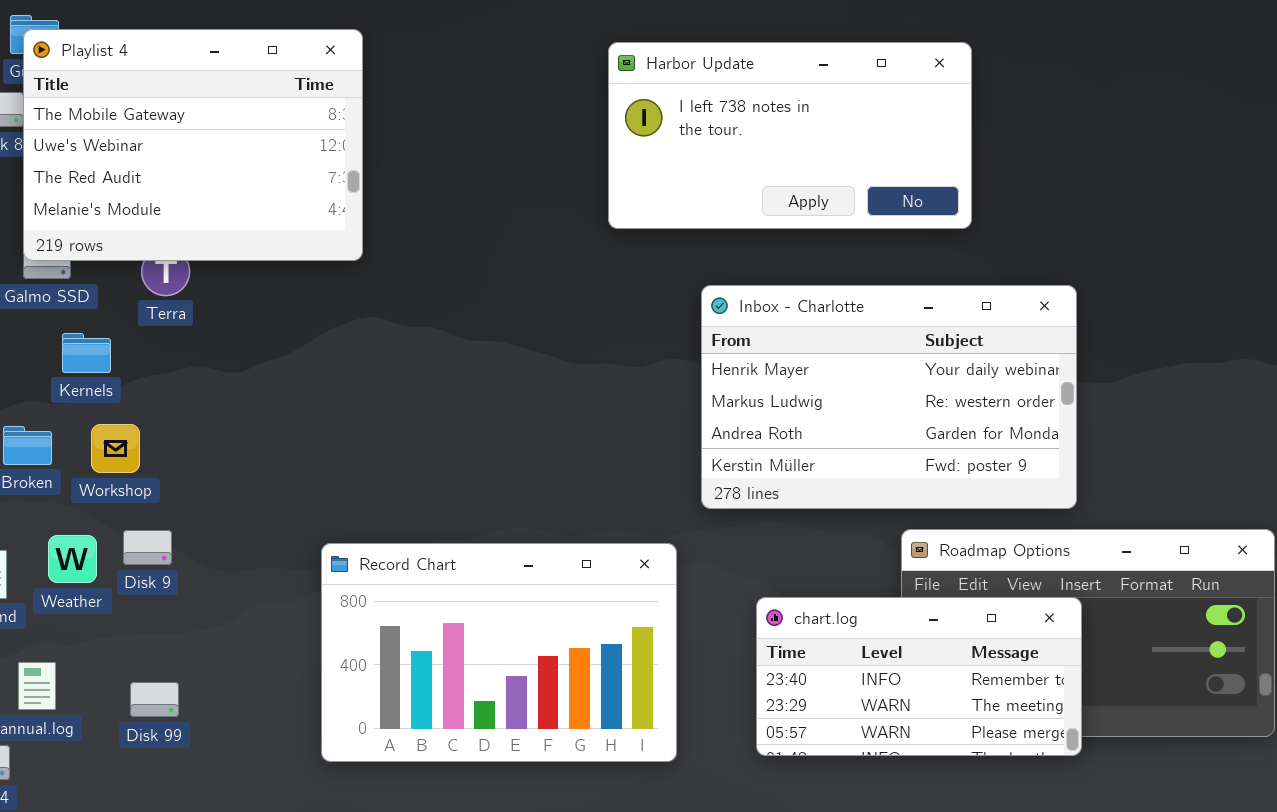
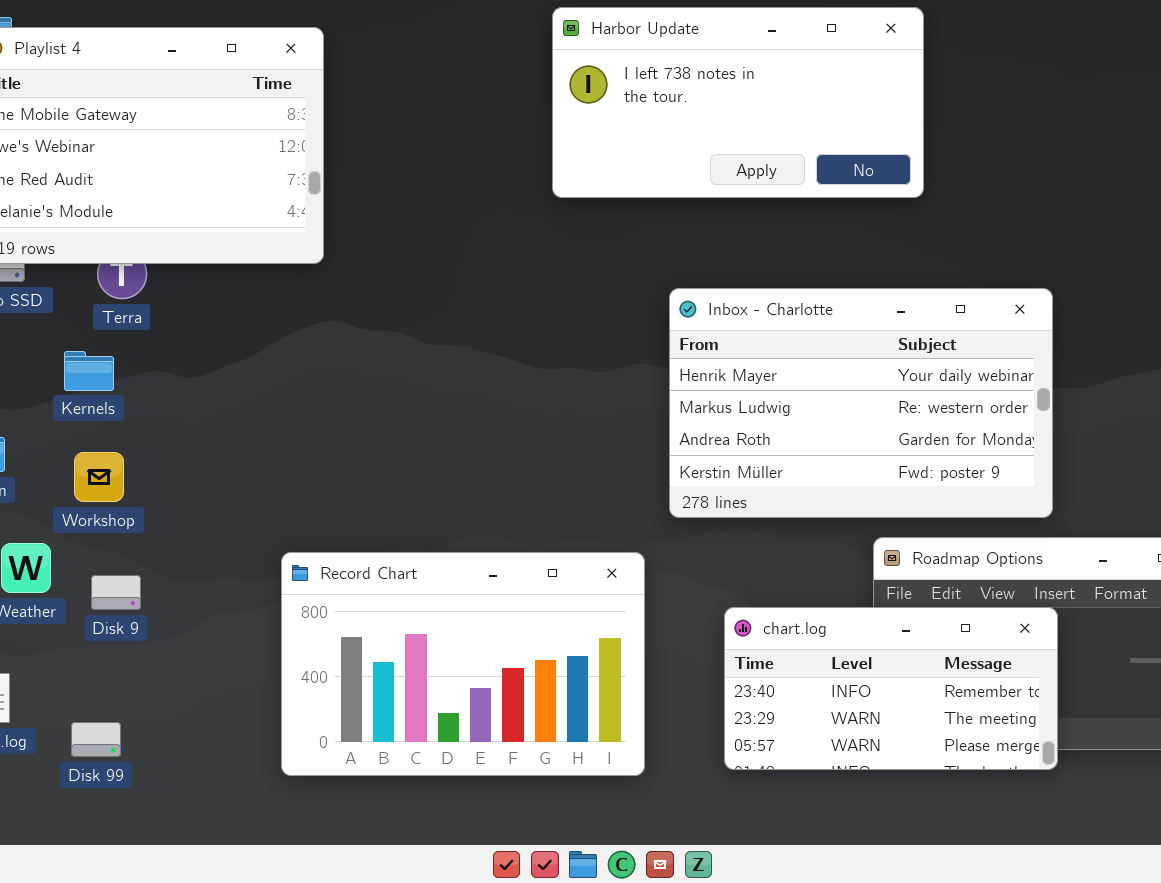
Harbor Update: [608,42,972,229] -> [552,7,924,198], moved
Kernels: [62,333,111,373] -> [64,351,114,391], moved
Workshop: [91,424,140,473] -> [74,452,124,502], moved
Disk 9: [123,530,172,565] -> [91,575,141,610], moved
Disk 99: [130,682,179,717] -> [71,722,121,757], moved

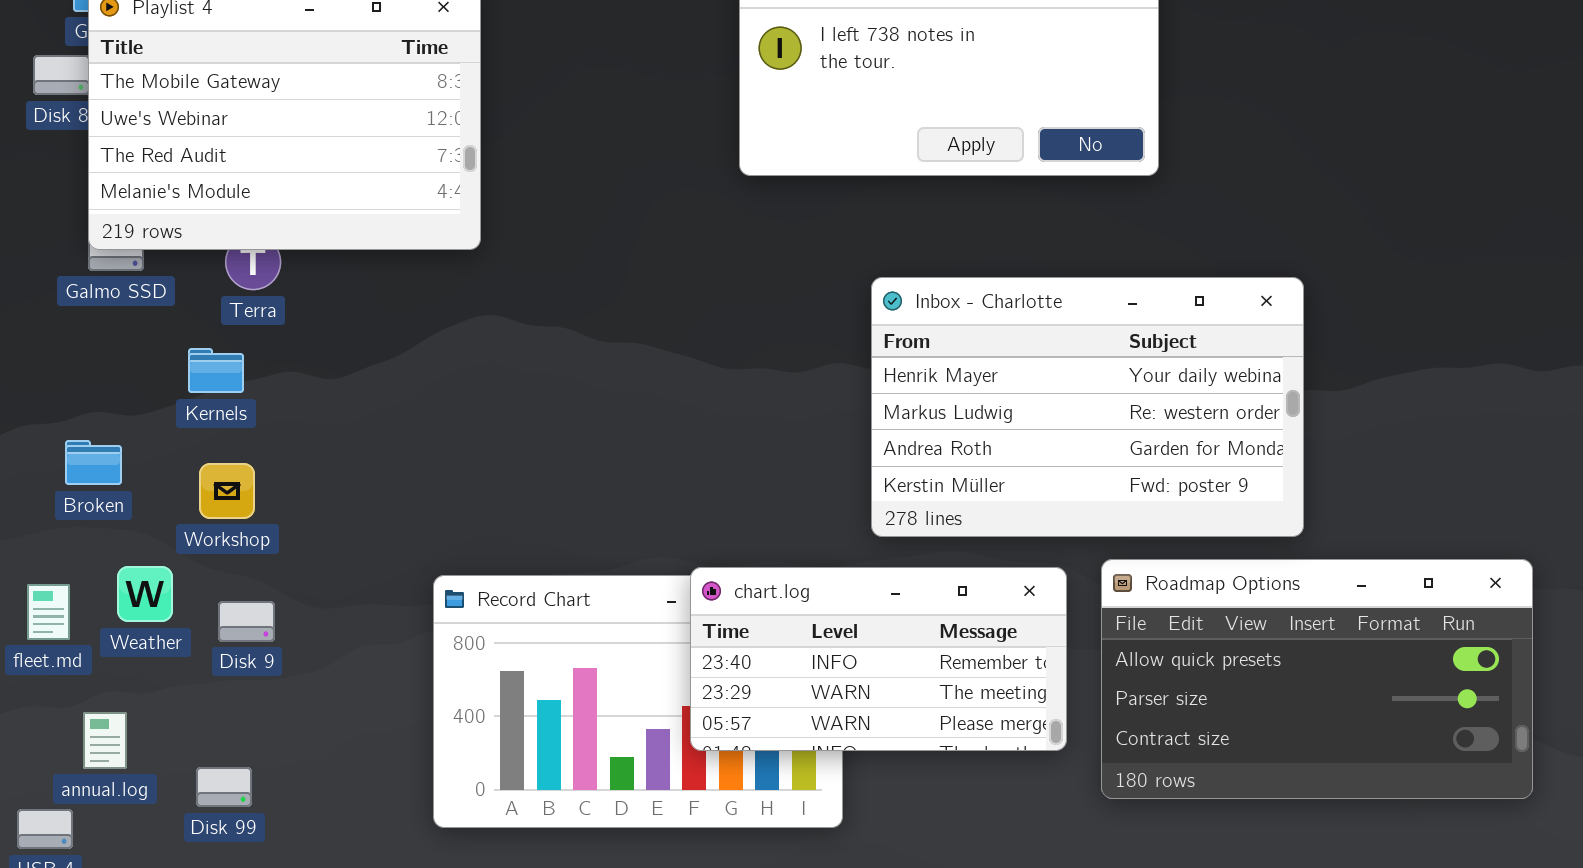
chart.log: [724,607,1058,770] -> [690,567,1067,751], moved

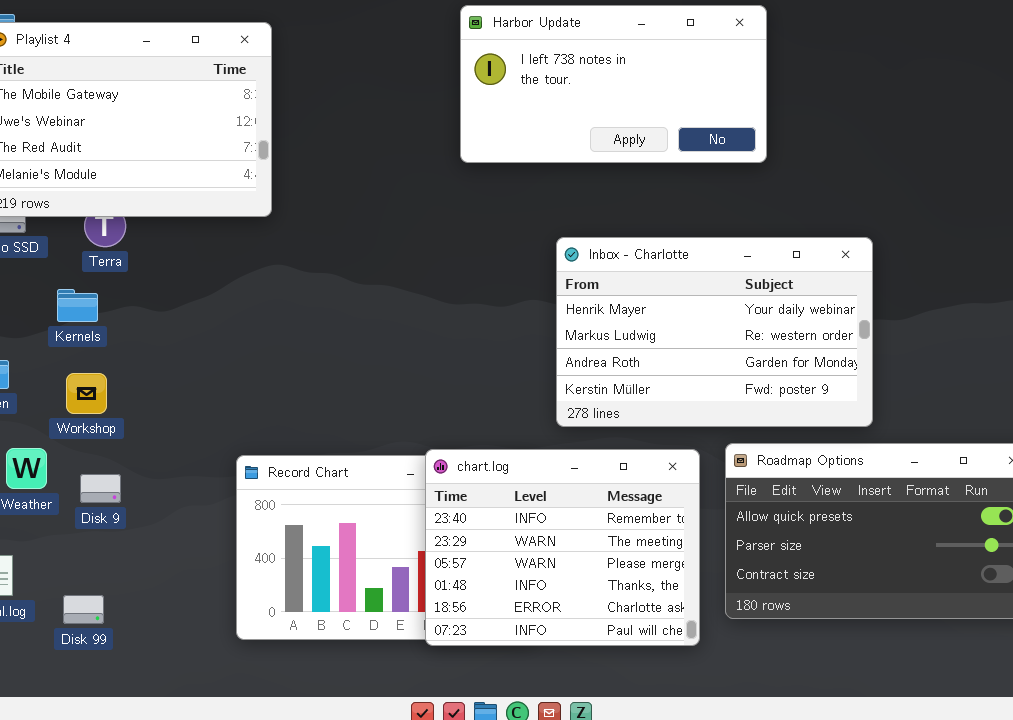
chart.log: [690,567,1067,751] -> [425,449,700,646], resized

